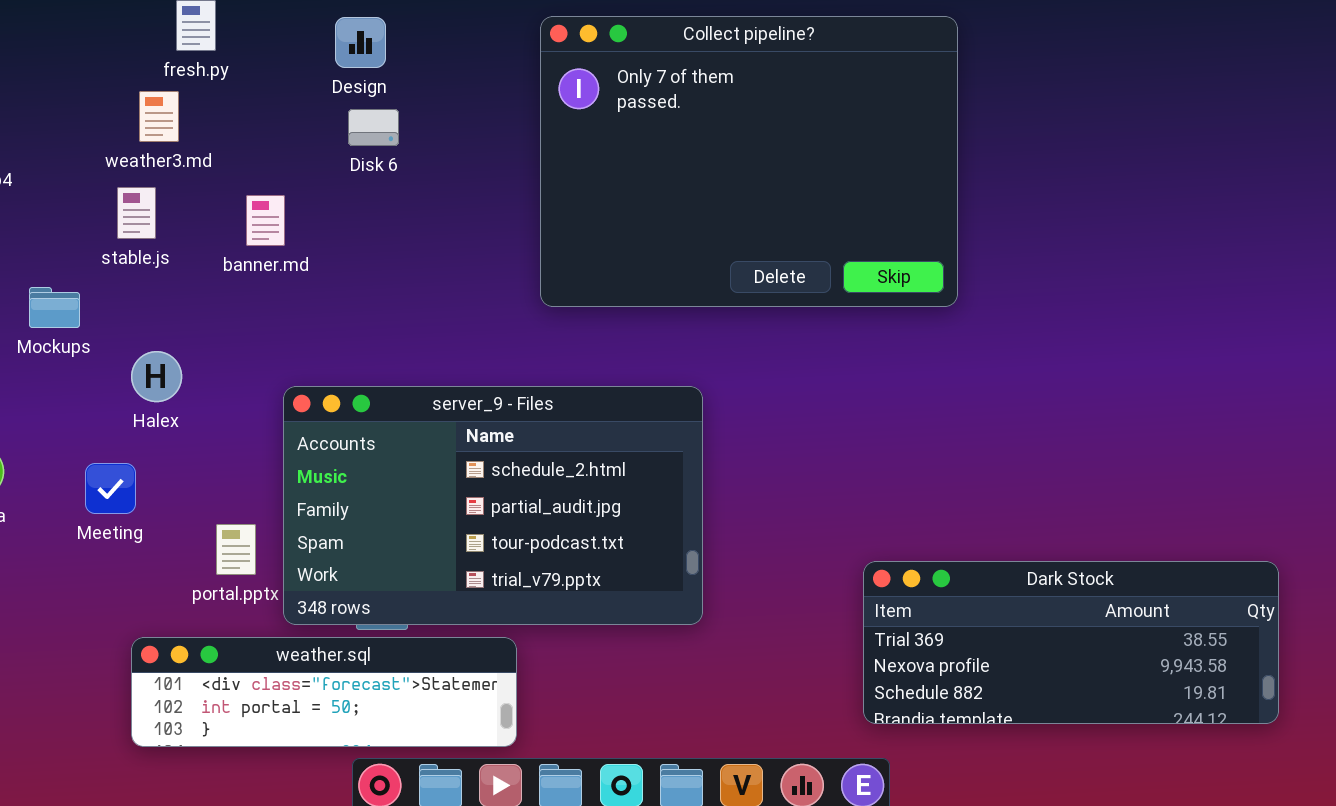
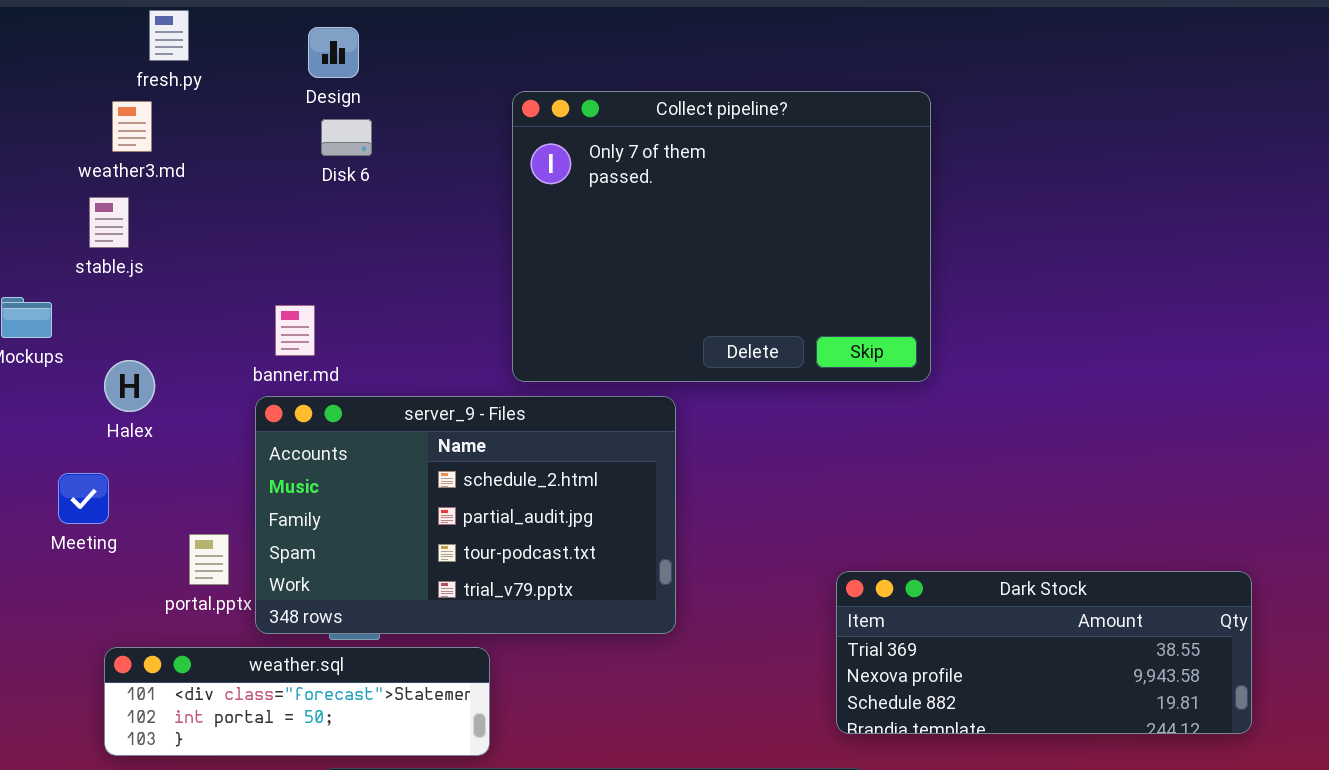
Collect pipeline?: [540,16,958,307] -> [512,91,931,382], moved
banner.md: [246,195,285,246] -> [275,305,315,356], moved

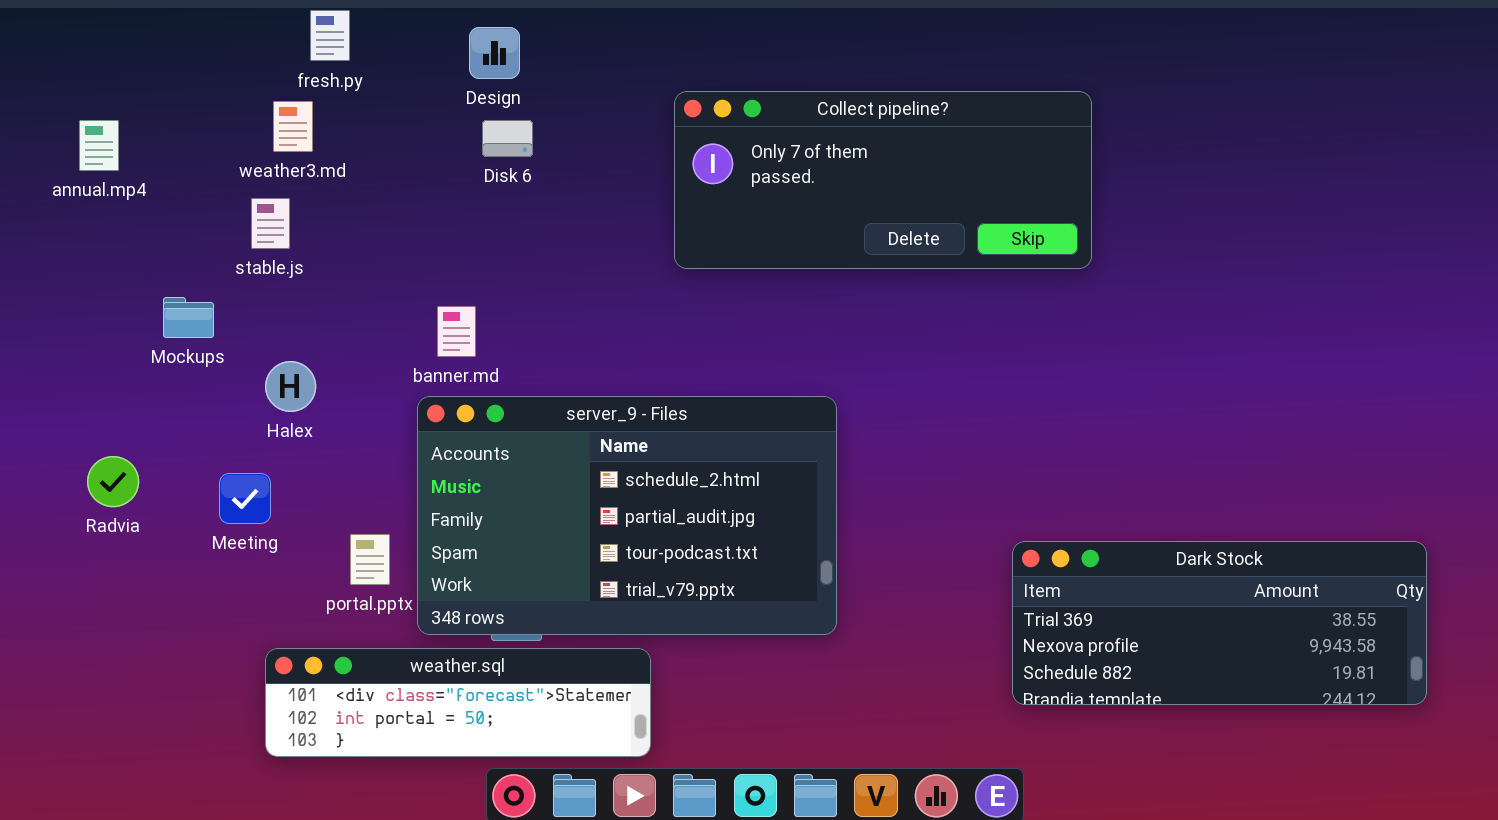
Collect pipeline?: [512,91,931,382] -> [674,91,1092,269], resized
Dark Stock: [836,571,1252,734] -> [1012,541,1427,705], moved

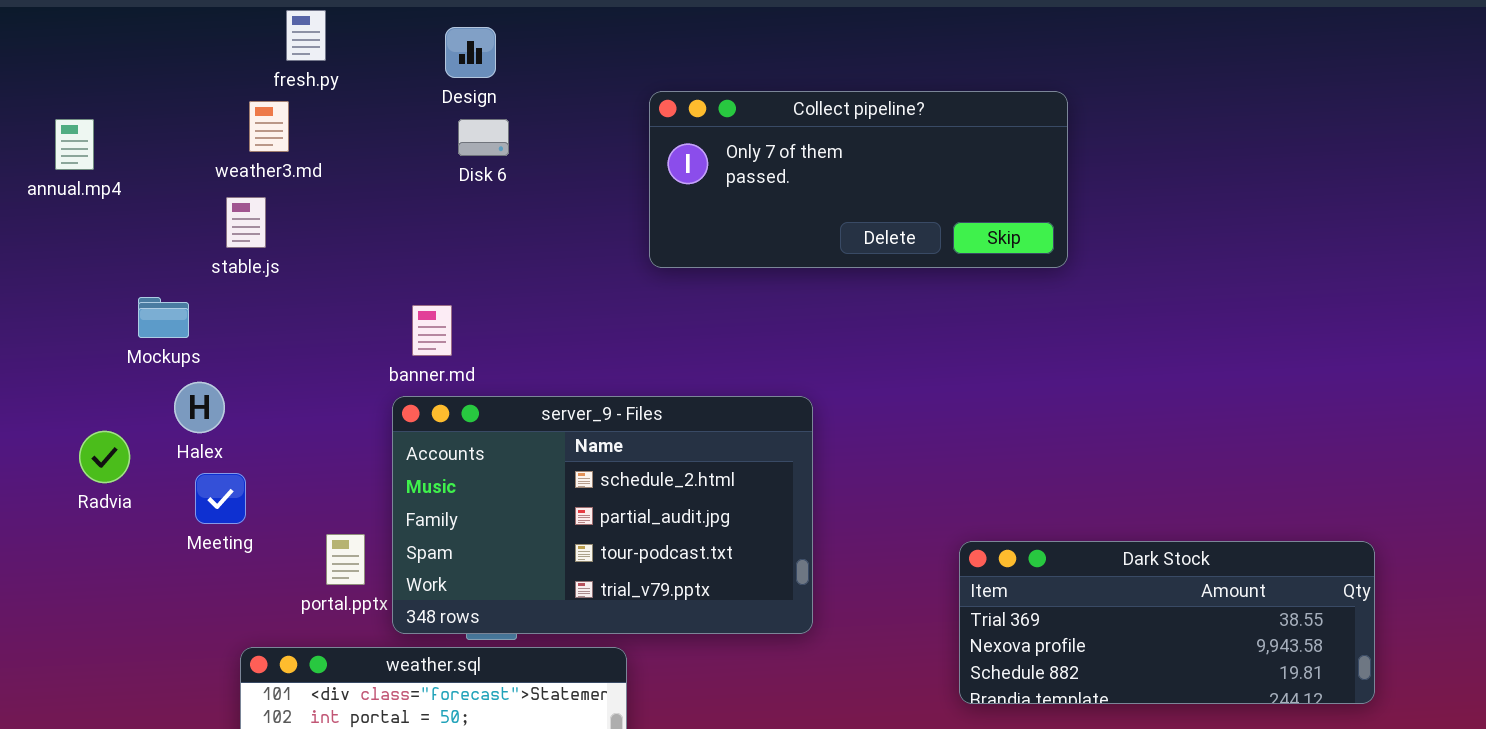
Halex: [265,361,316,412] -> [174,382,225,433], moved
Radvia: [87,456,139,507] -> [79,431,130,483], moved
Dark Stock: [1012,541,1427,705] -> [959,541,1375,704], moved

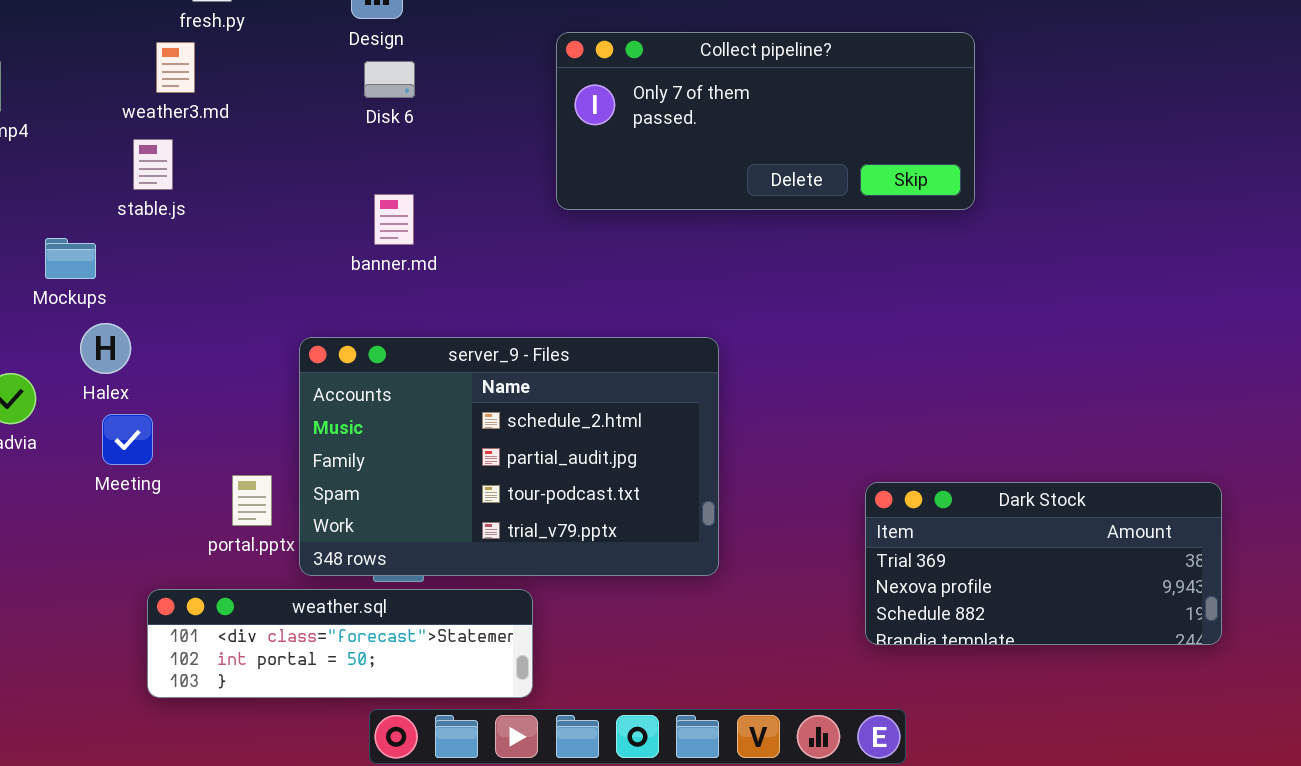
banner.md: [412,305,452,356] -> [374,194,414,245], moved
Dark Stock: [959,541,1375,704] -> [865,482,1222,645], resized

